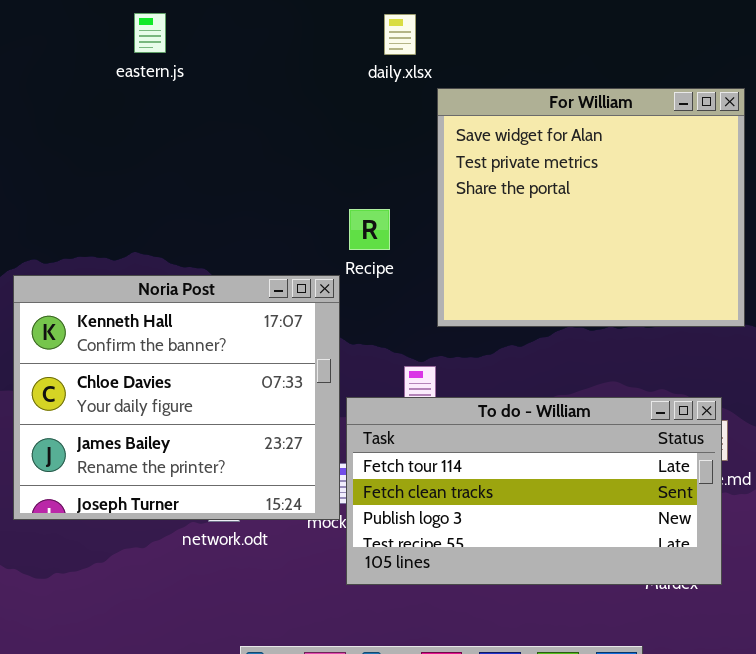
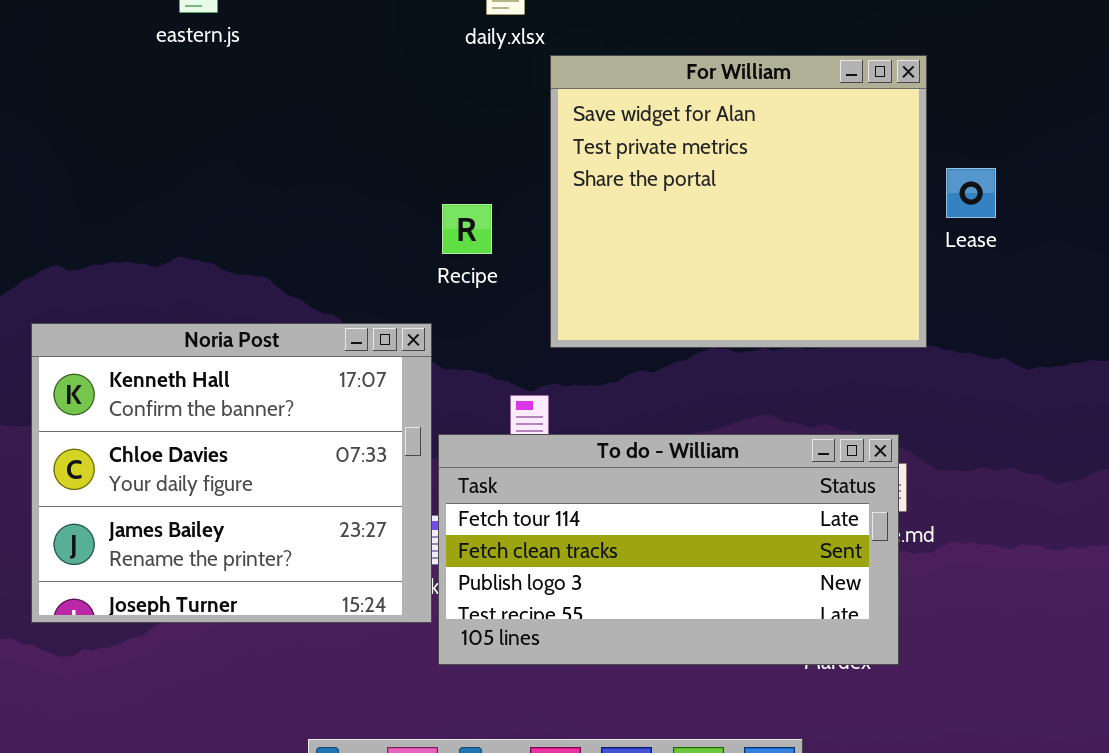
Noria Post: [13,275,340,520] -> [31,323,432,623], moved

